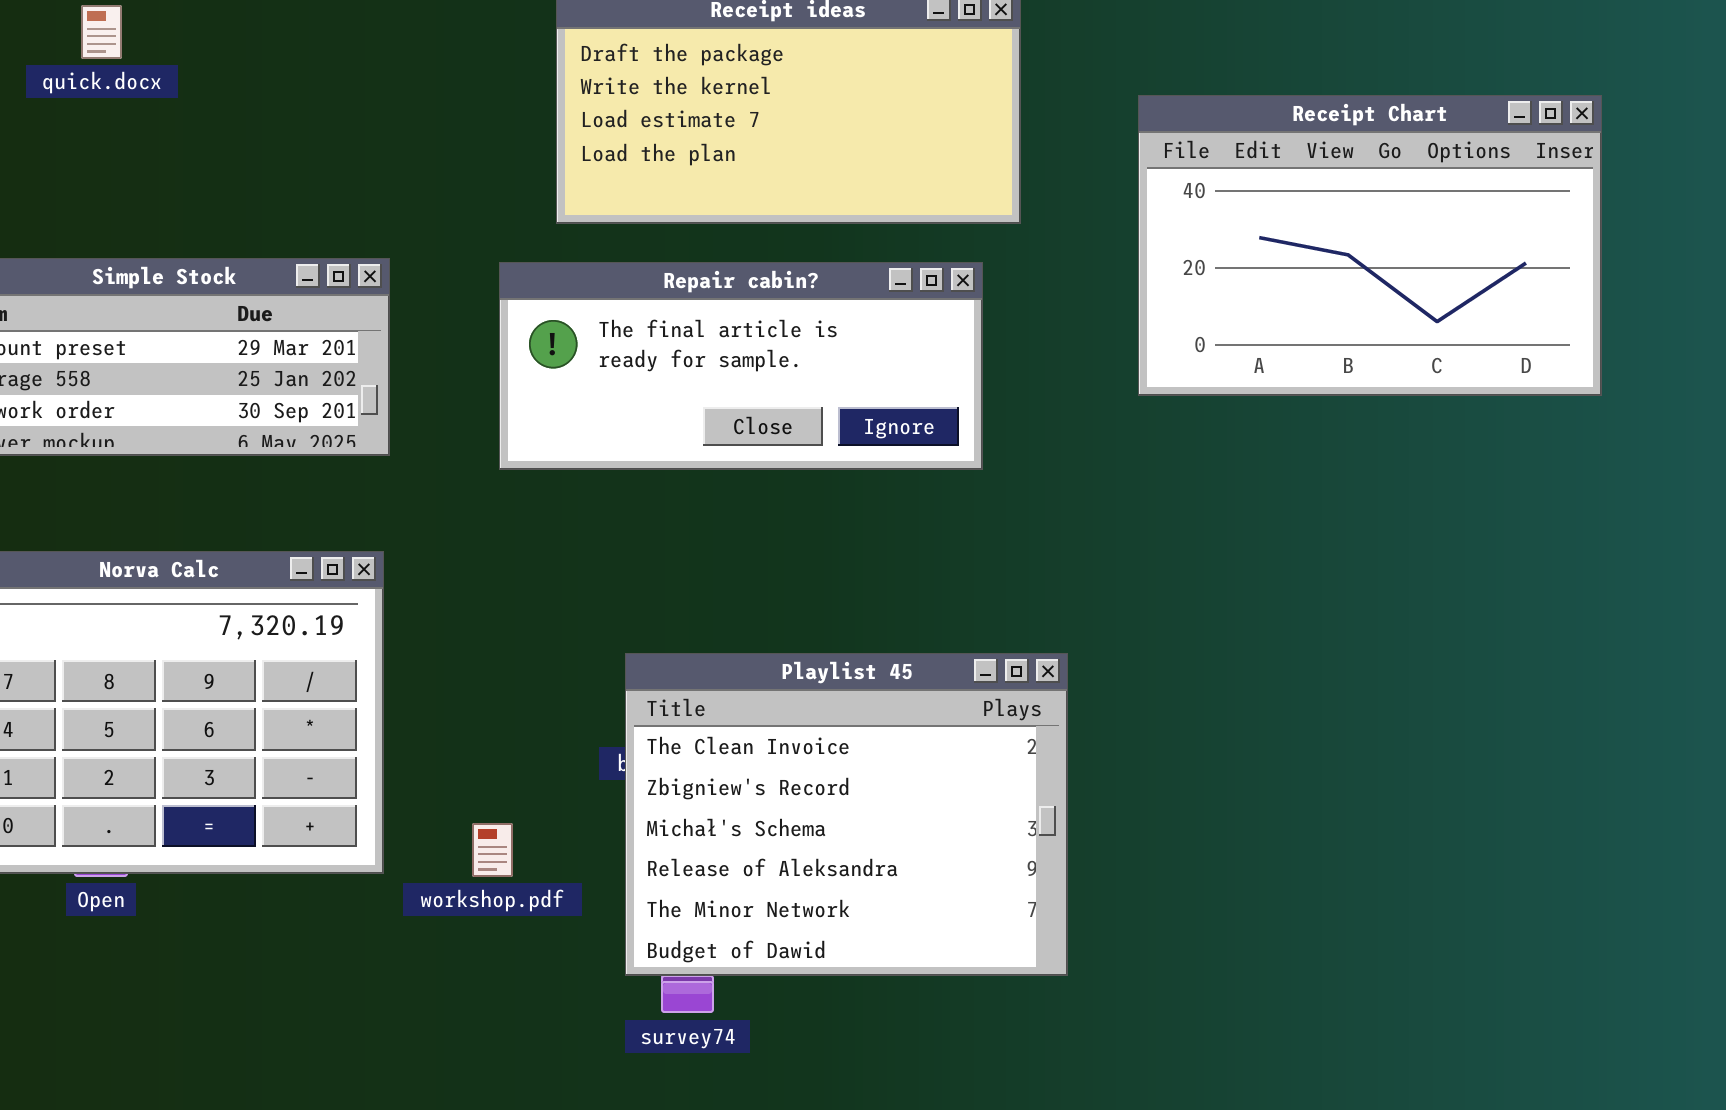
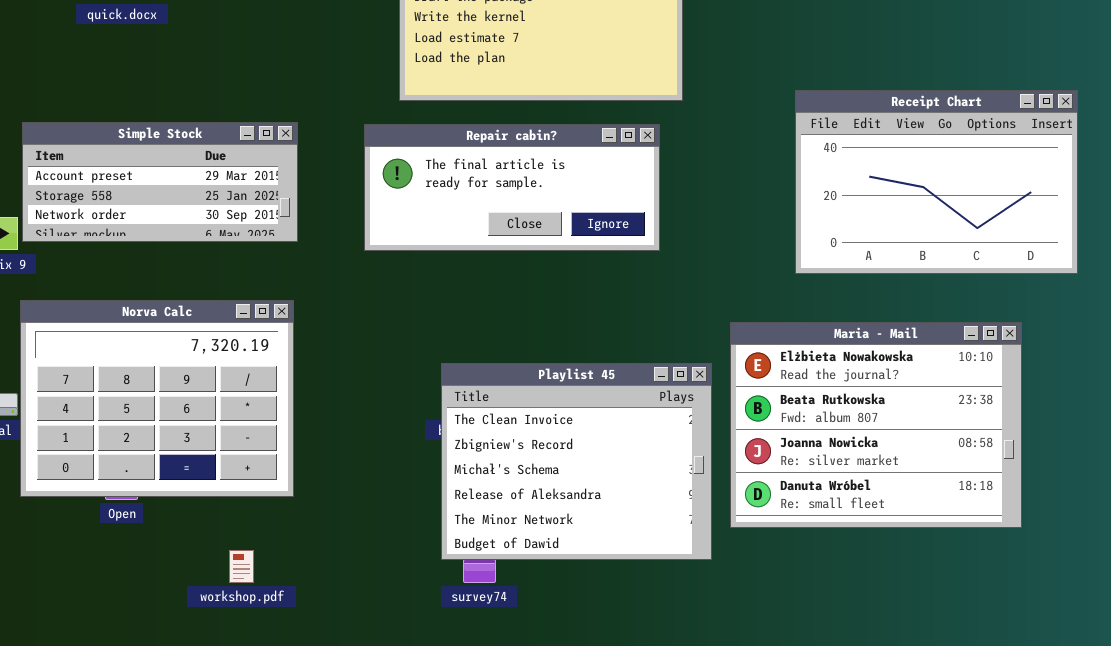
Receipt Chart: [1138,95,1602,396] -> [795,90,1078,274], moved
Maria - Mail: none -> [730,322,1022,528], opened
workshop.pdf: [472,823,513,877] -> [229,550,254,583], moved

